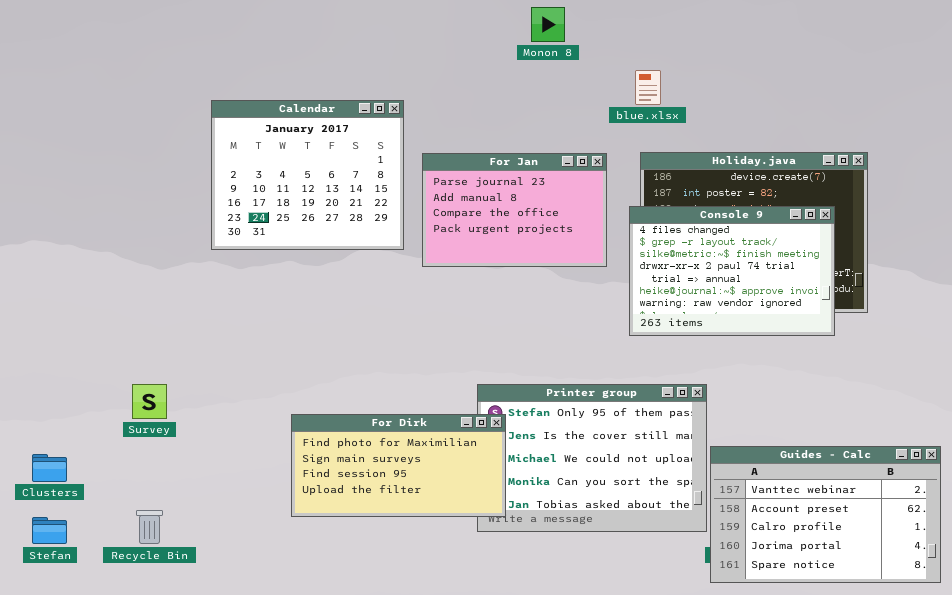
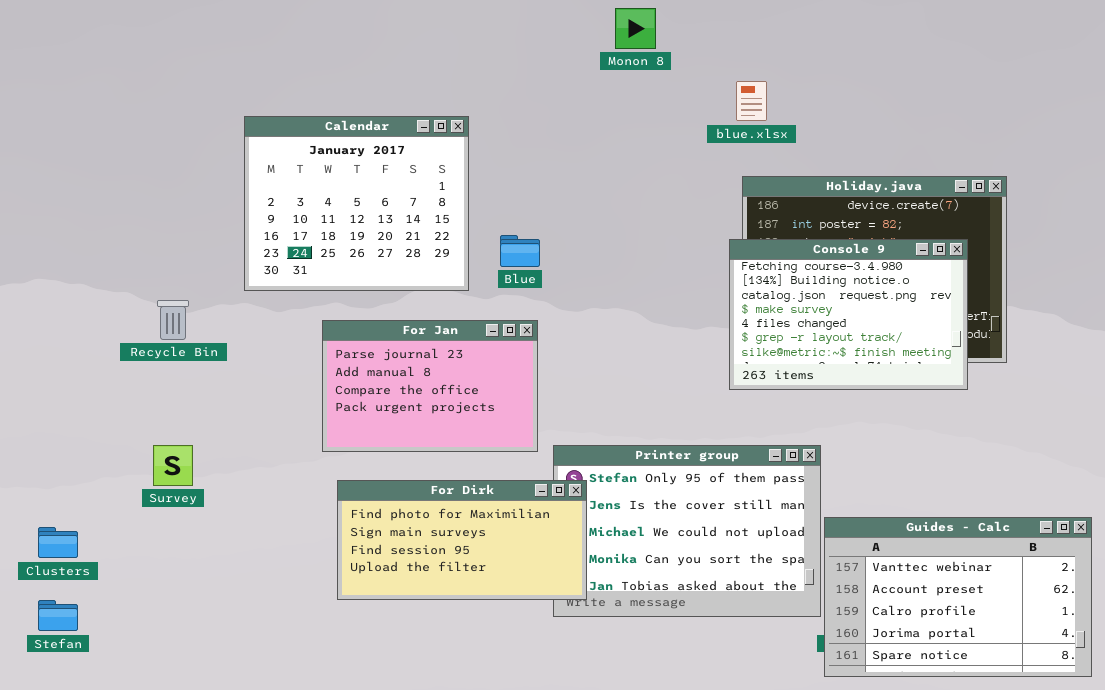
For Jan: [422,153,607,267] -> [322,320,538,452], moved
Console 9: [629,206,835,336] -> [729,239,968,390], scrolled up 4 rows
Recycle Bin: [136,510,163,544] -> [157,300,189,340], moved

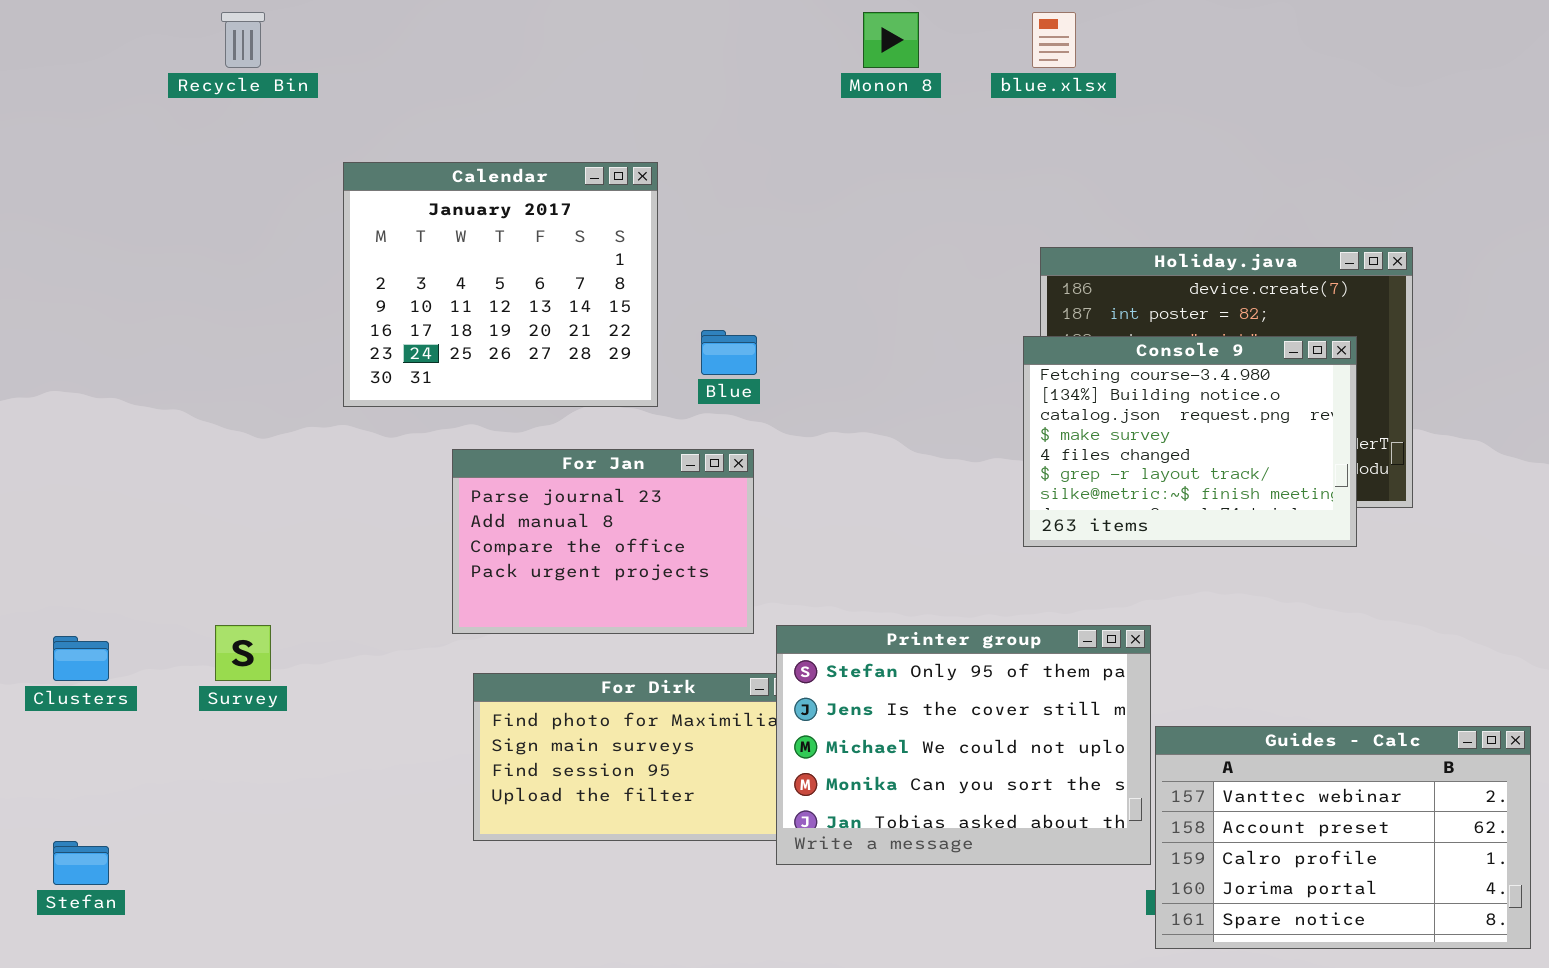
blue.xlsx: [736,81,767,121] -> [1032,12,1076,68], moved
Recycle Bin: [157,300,189,340] -> [221,12,265,68], moved
Printer group: [553,445,821,617] -> [776,625,1151,865], raised
Clusters: [38,527,78,558] -> [53,636,109,681], moved

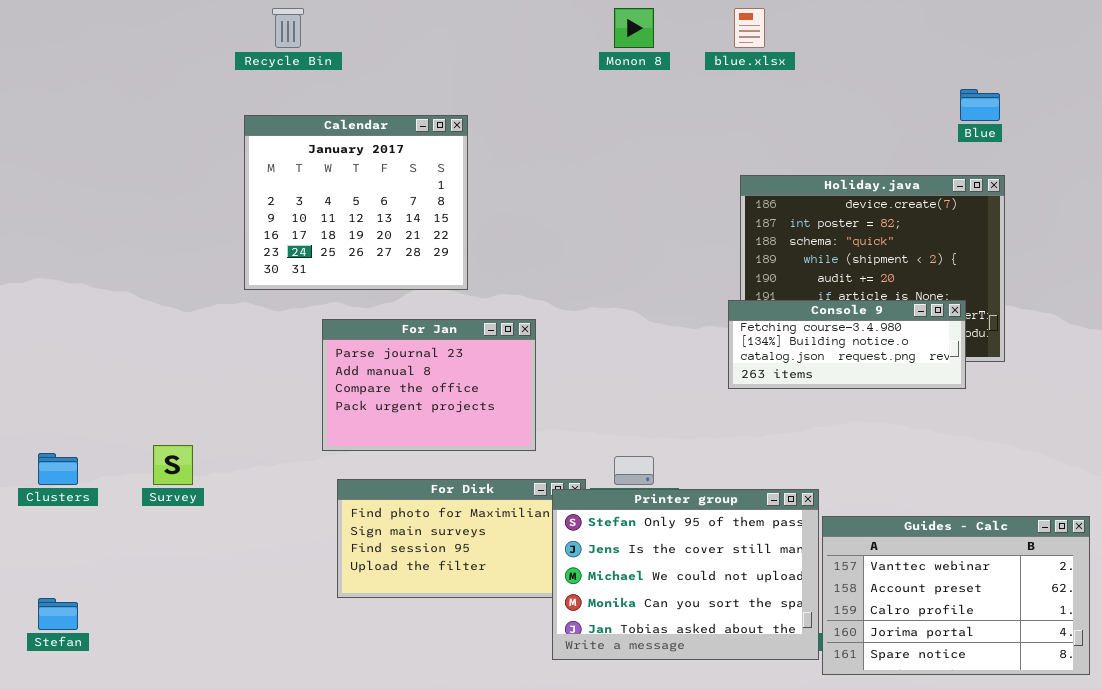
Recycle Bin: [221,12,265,68] -> [272,8,304,48], moved
Blue: [701,330,757,375] -> [960,89,1000,121], moved
Console 9: [1023,336,1357,547] -> [728,300,966,389], resized
Printer group: [776,625,1151,865] -> [552,489,819,660], moved

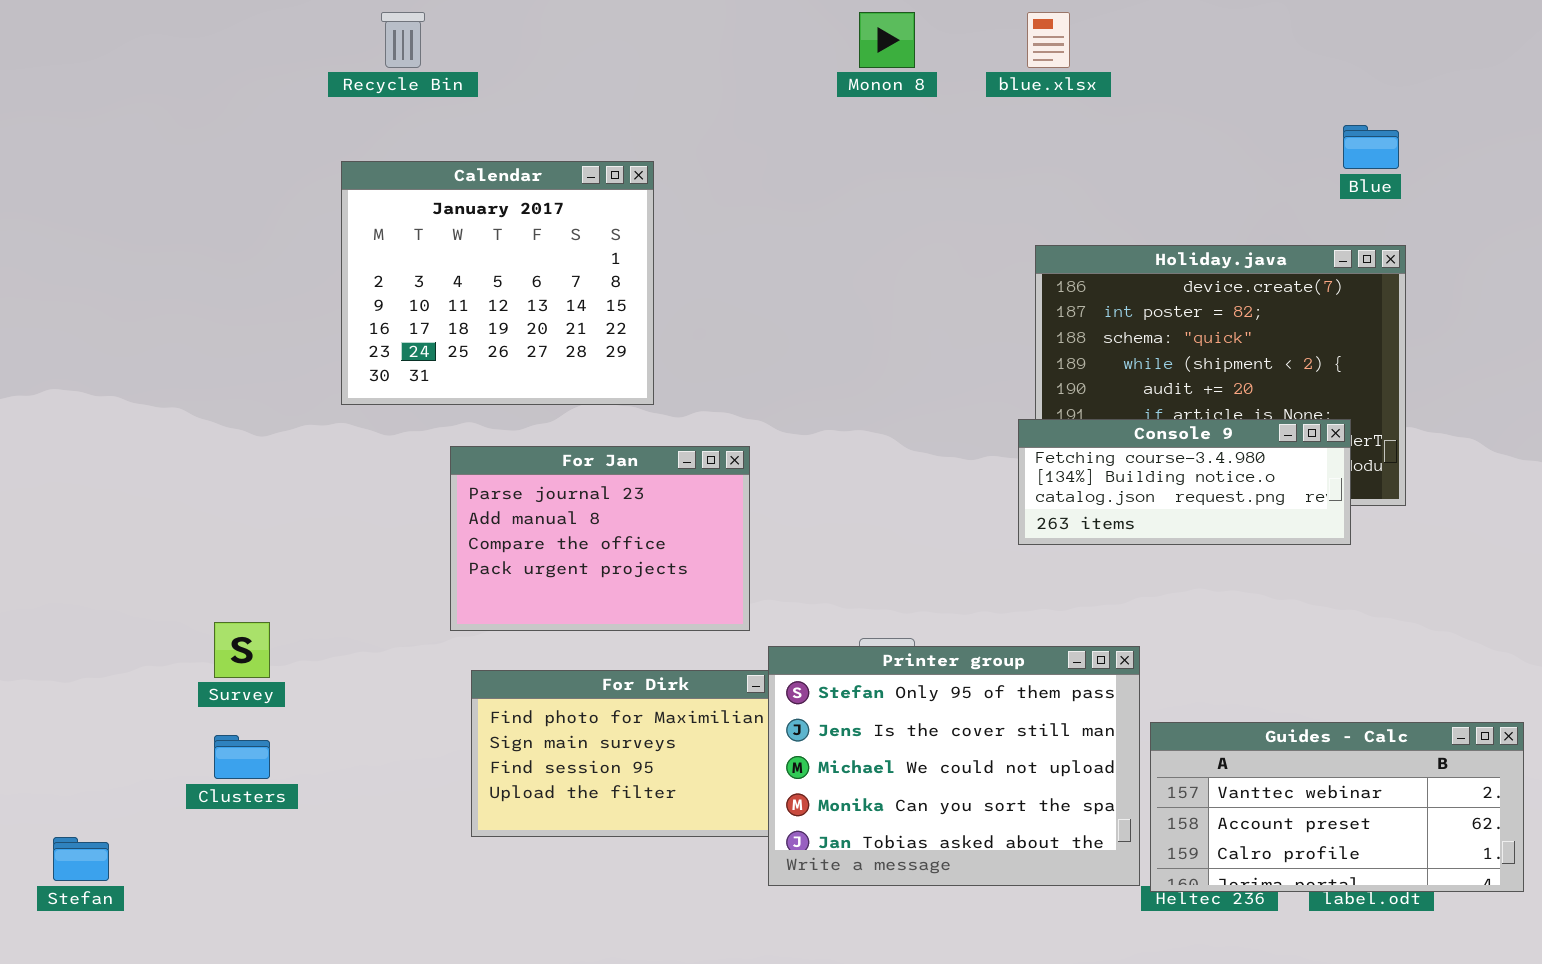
Clusters: [38,453,78,485] -> [214,735,270,779], moved
Printer group: [552,489,819,660] -> [768,646,1140,886], moved
Guides - Calc: [822,516,1090,675] -> [1150,722,1524,892], resized

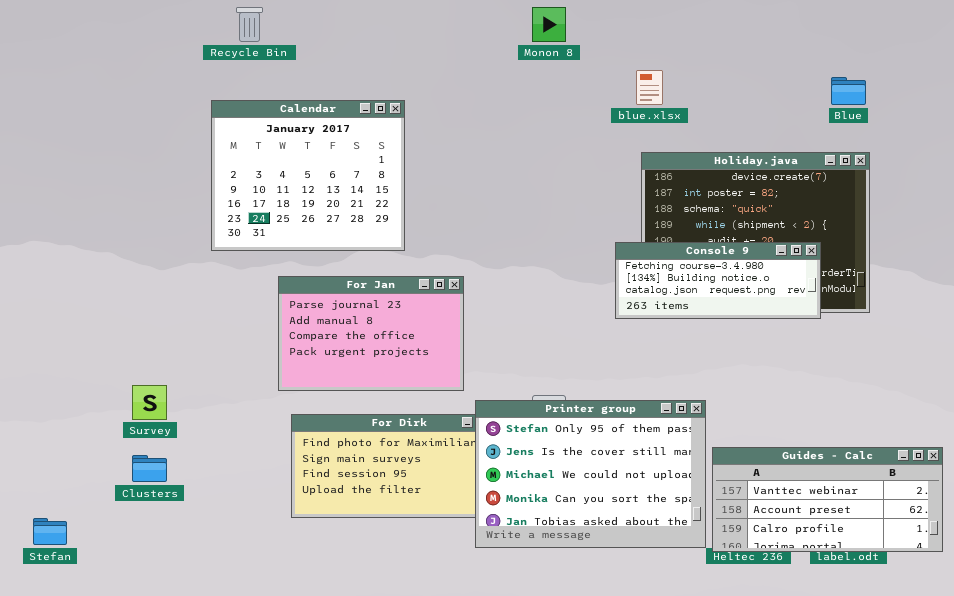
blue.xlsx: [1027,12,1070,68] -> [636,70,663,105], moved
Console 9: [1018,419,1351,545] -> [615,242,821,319], moved

